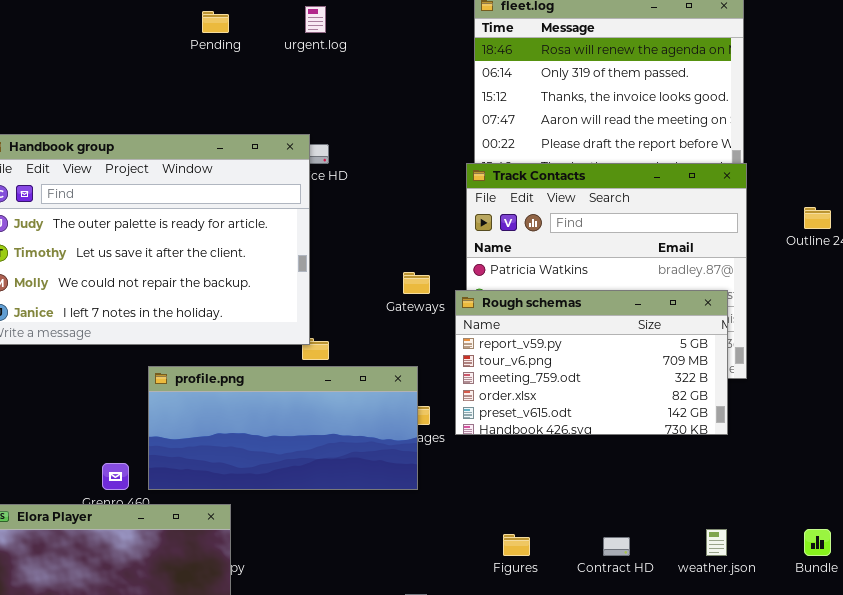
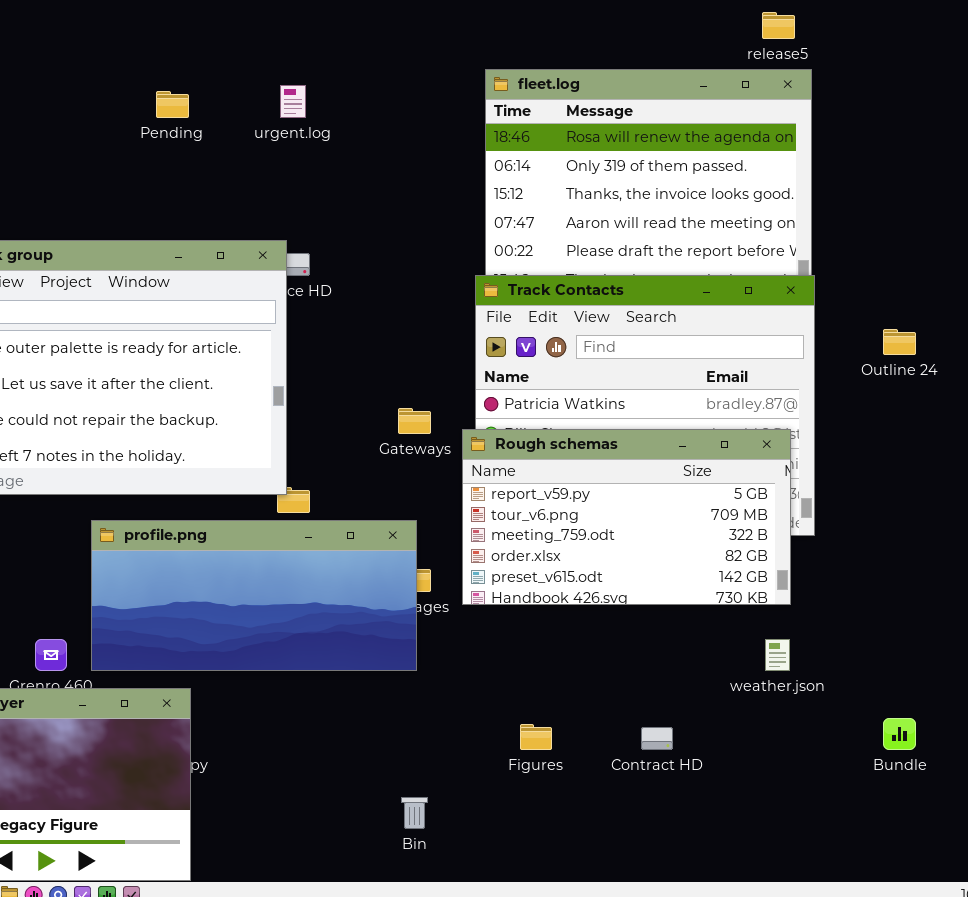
weather.json: [706,529,727,556] -> [765,639,790,671], moved

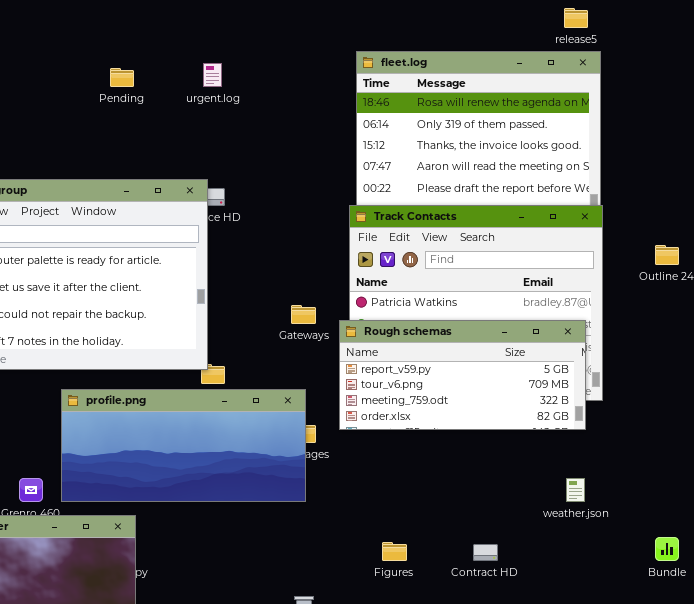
Rough schemas: [462,429,791,605] -> [339,320,586,430], resized

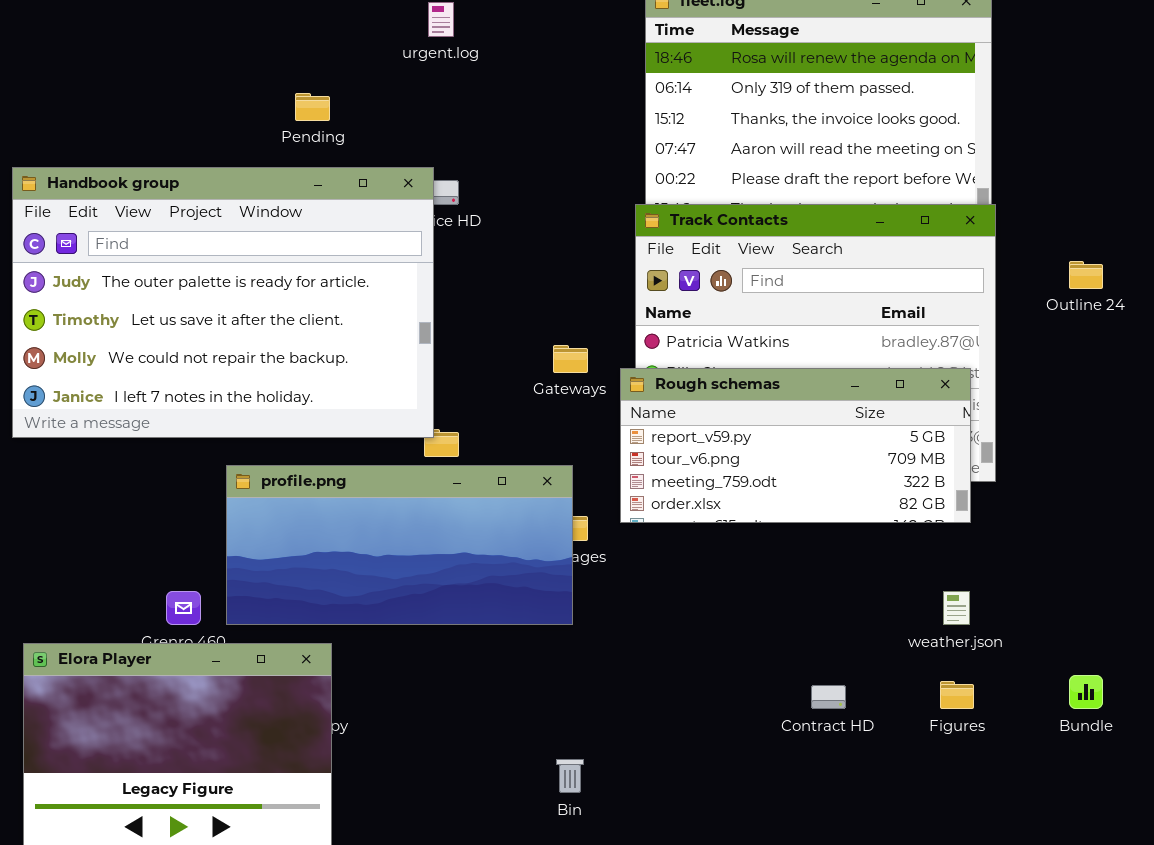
Pending: [110,68,134,87] -> [295,93,330,121], moved
Figures: [382,542,407,561] -> [940,681,974,709], moved

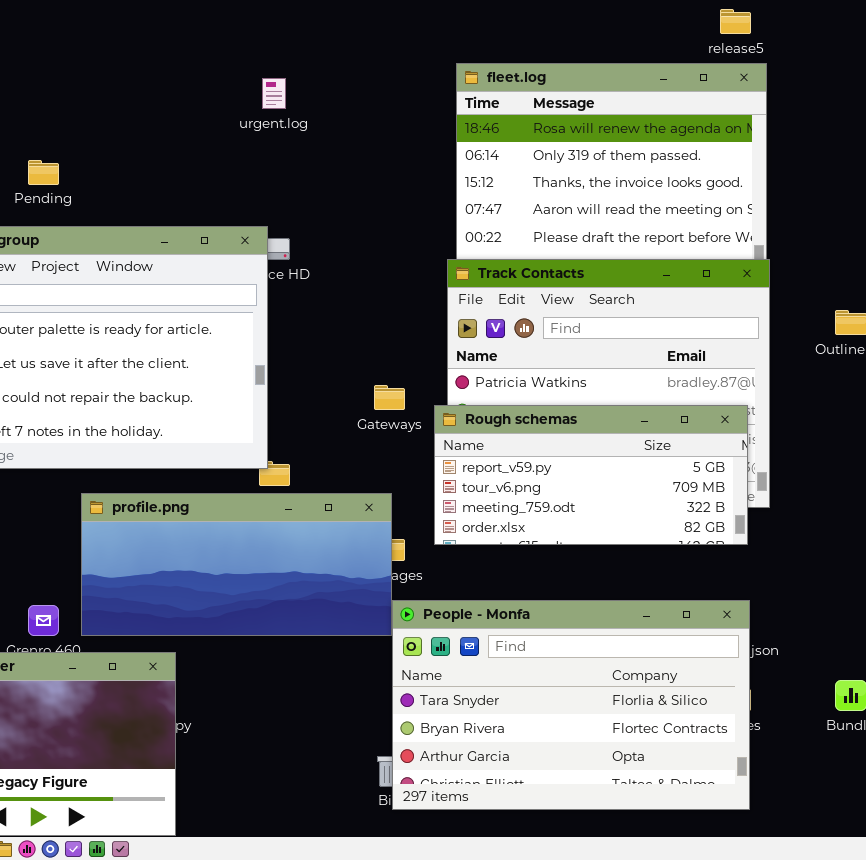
Pending: [295,93,330,121] -> [28,160,59,185], moved
People - Monfa: none -> [392,600,750,810], opened

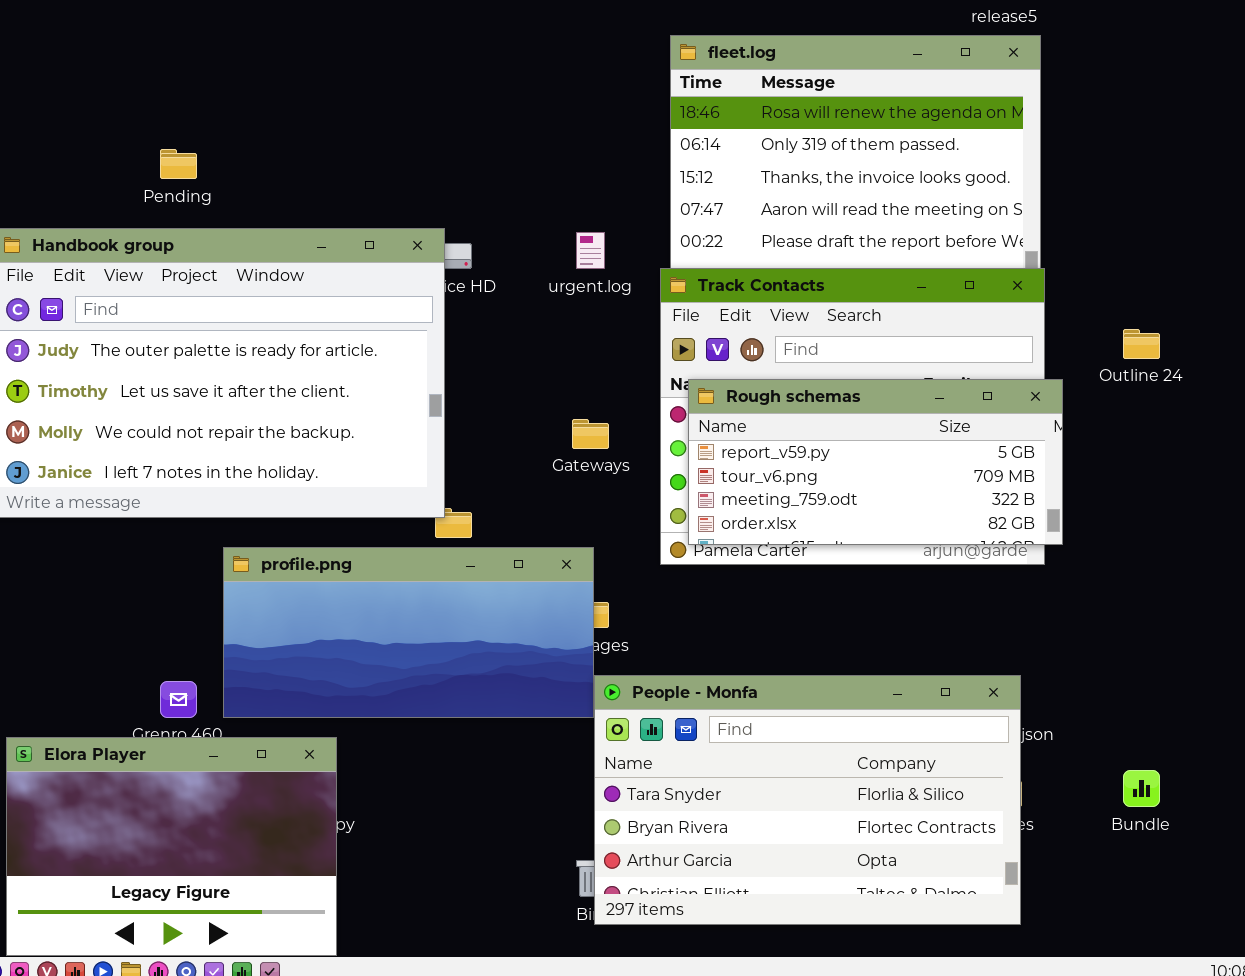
urgent.log: [262,78,286,109] -> [576,232,605,269], moved
Rough schemas: [434,405,748,545] -> [688,379,1063,545], moved

